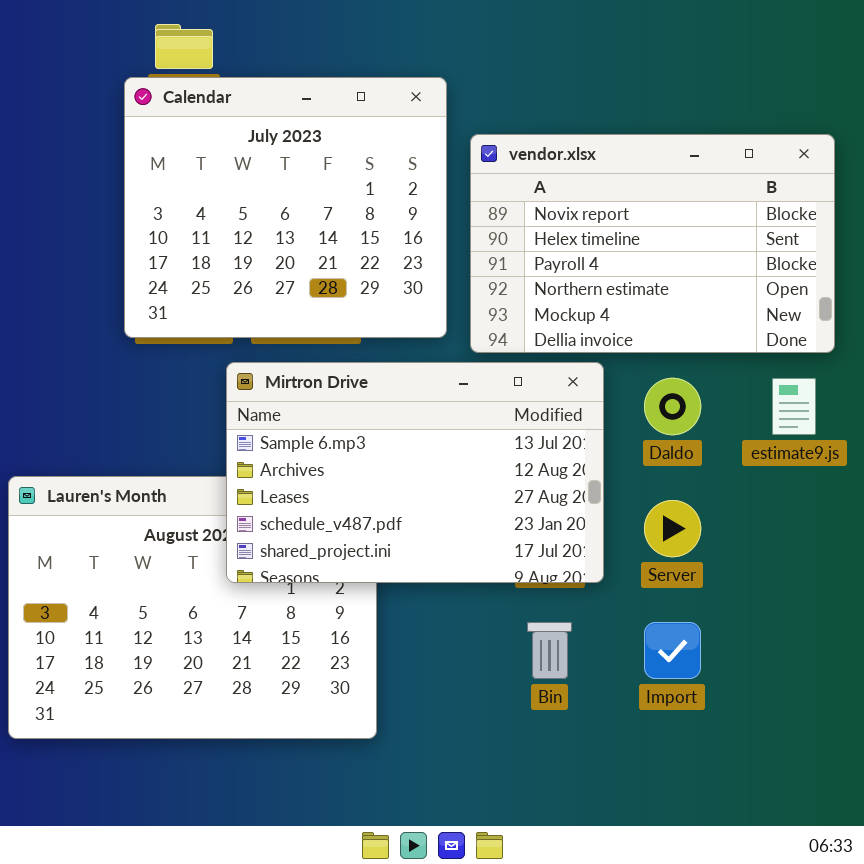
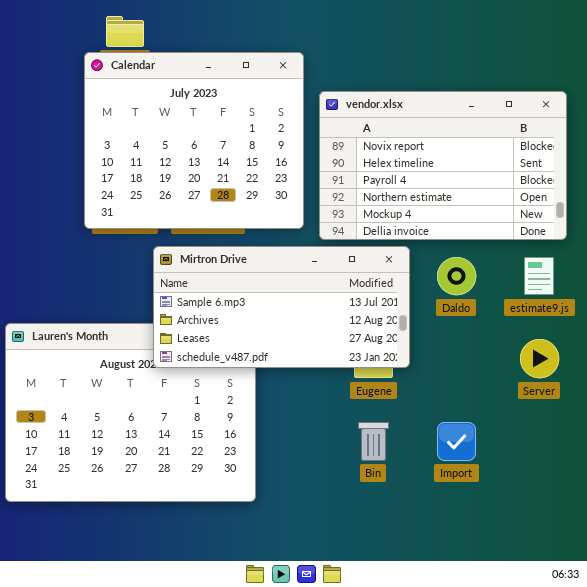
Mirtron Drive: [226,362,604,583] -> [153,246,410,368], resized
Server: [644,500,701,557] -> [520,339,559,378], moved

